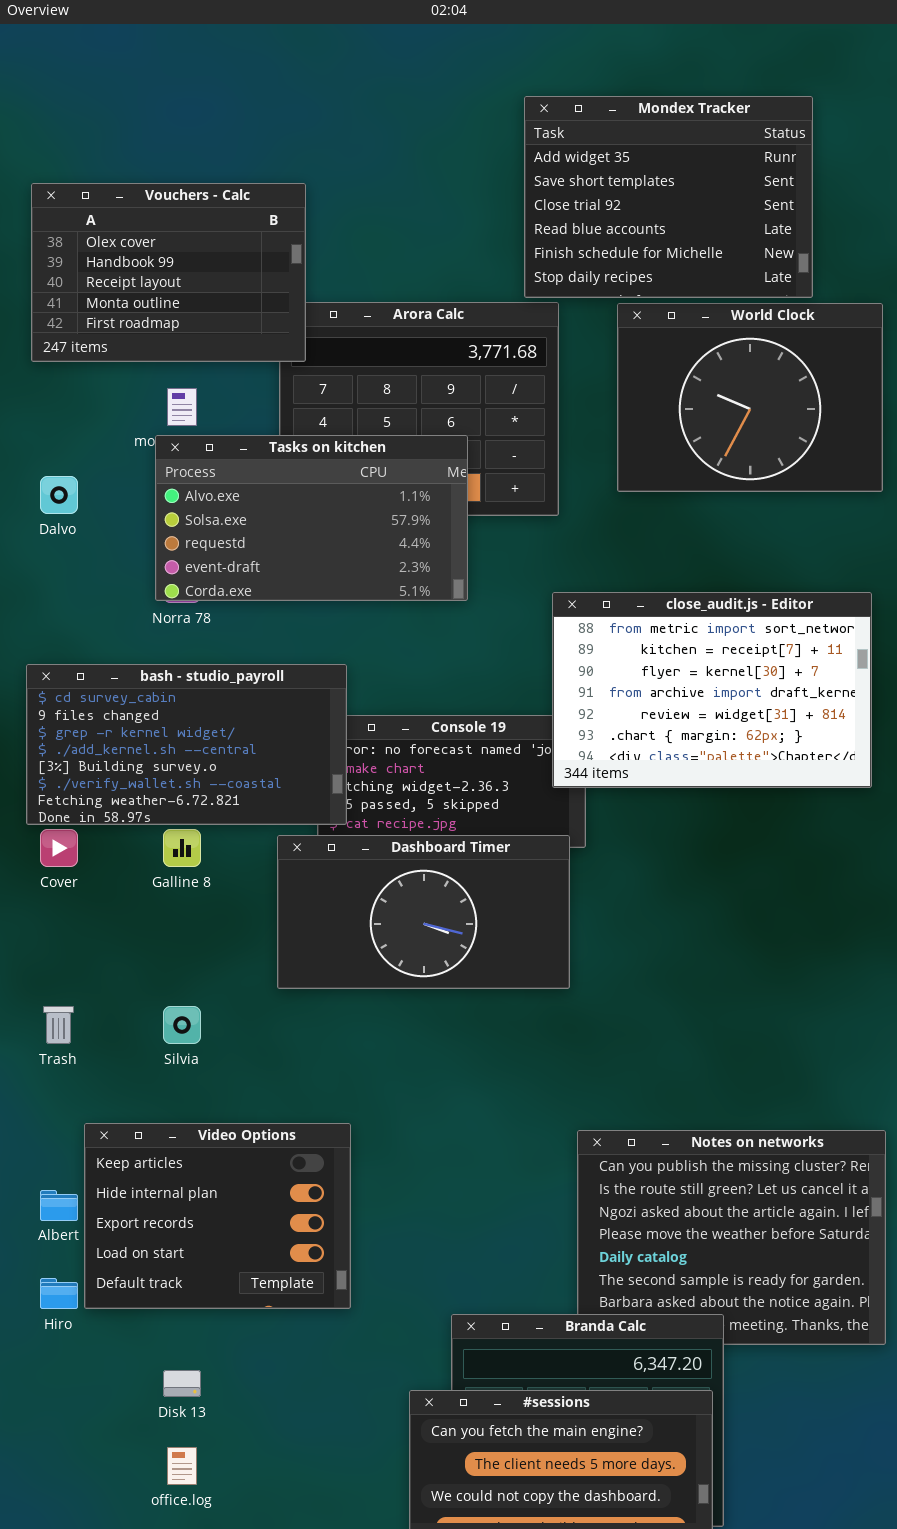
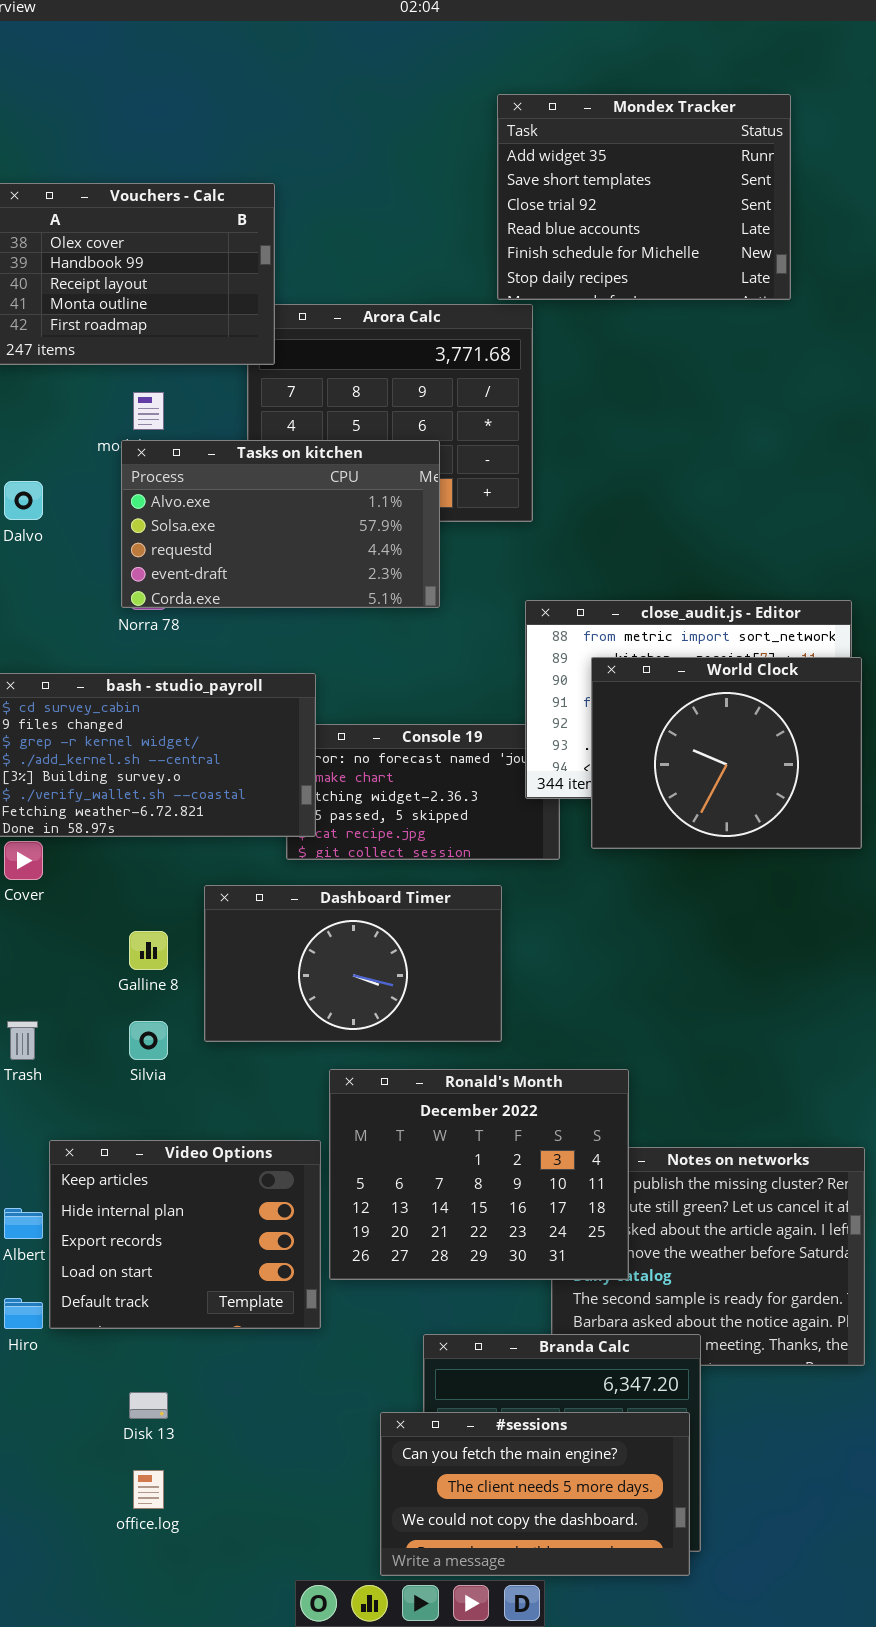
World Clock: [617,303,883,492] -> [591,657,862,849], moved
Galline 8: [163,829,201,867] -> [129,931,168,970], moved
Dashboard Timer: [277,835,570,989] -> [204,885,502,1042], moved
Ronald's Month: none -> [329,1069,629,1280], opened

